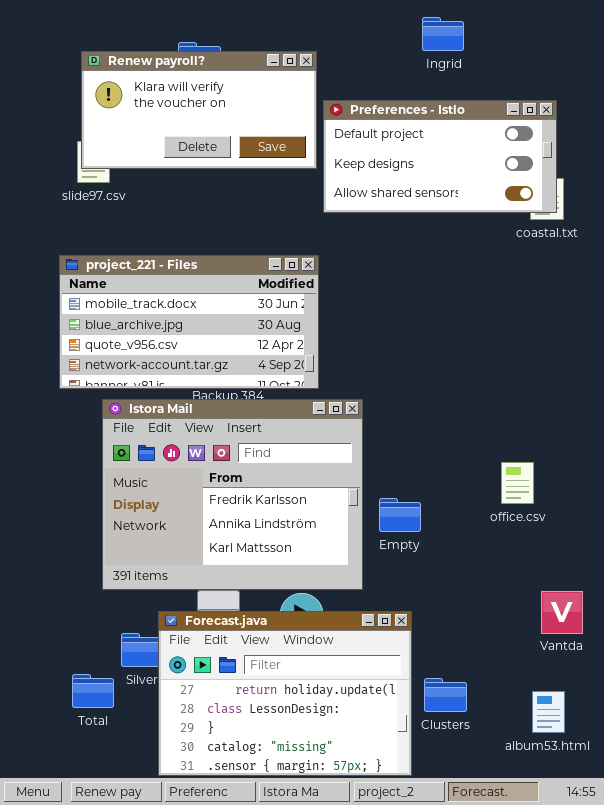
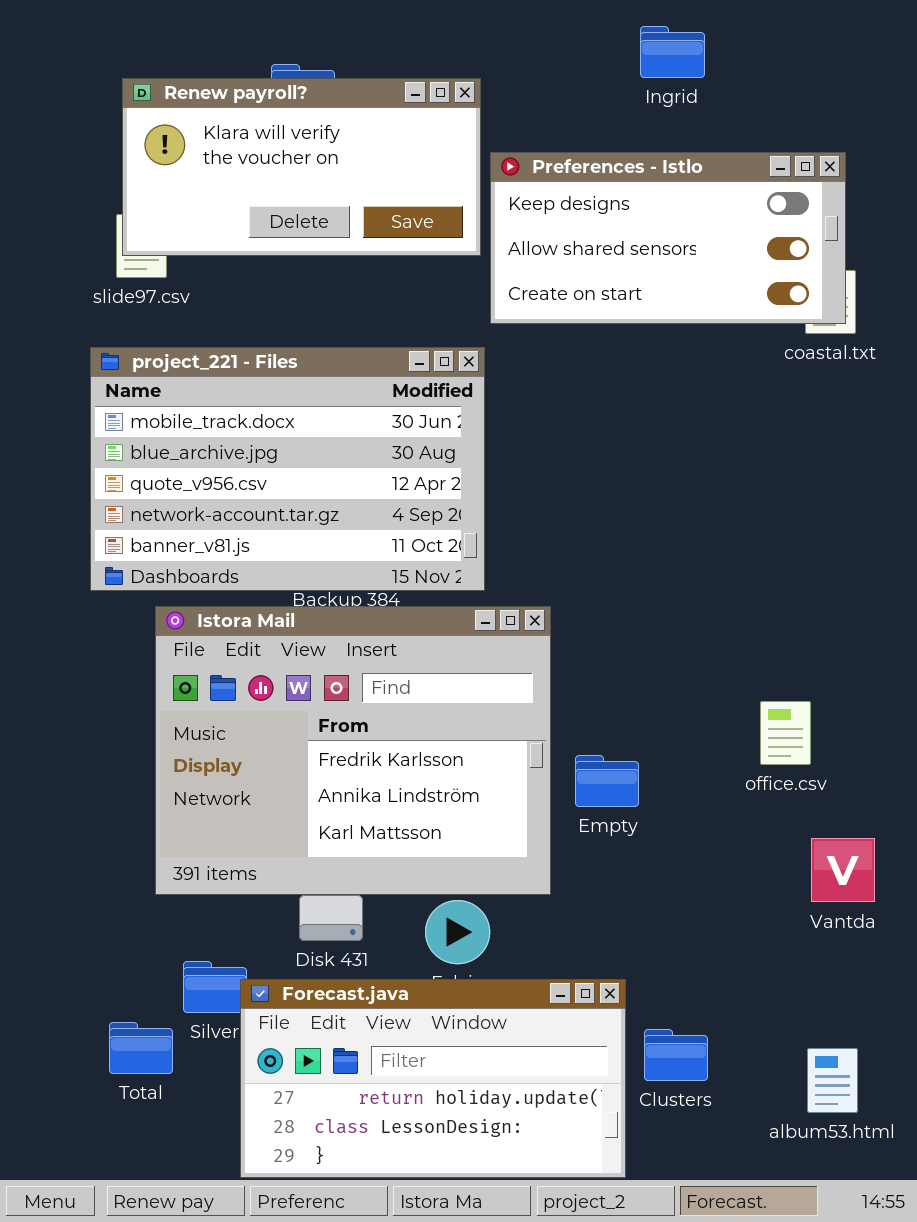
Preferences - Istlo: [323,100,557,213] -> [490,152,846,324], scrolled down 1 row
project_221 - Files: [59,255,319,389] -> [90,347,485,591], resized
Vantda: [541,591,583,634] -> [811,838,875,902], moved
Forecast.java: [158,611,412,776] -> [240,979,626,1178], resized

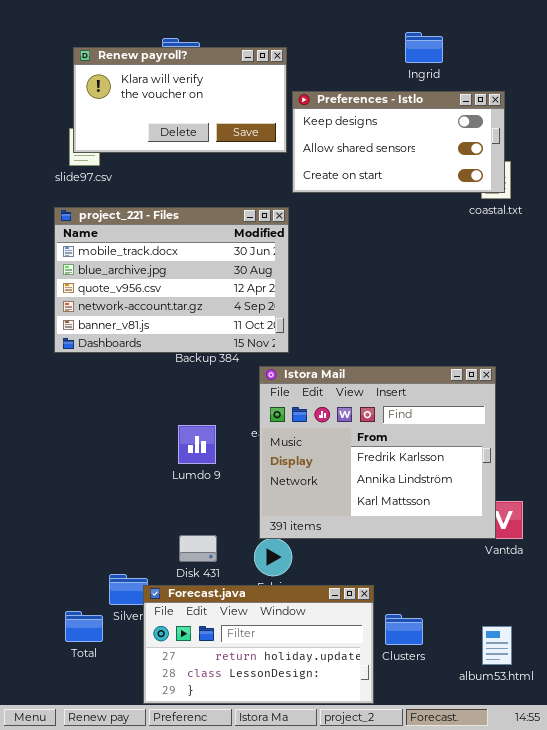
Ingrid: [640,26,705,78] -> [405,32,443,63], moved
Istora Mail: [155,606,551,895] -> [259,366,496,539], moved

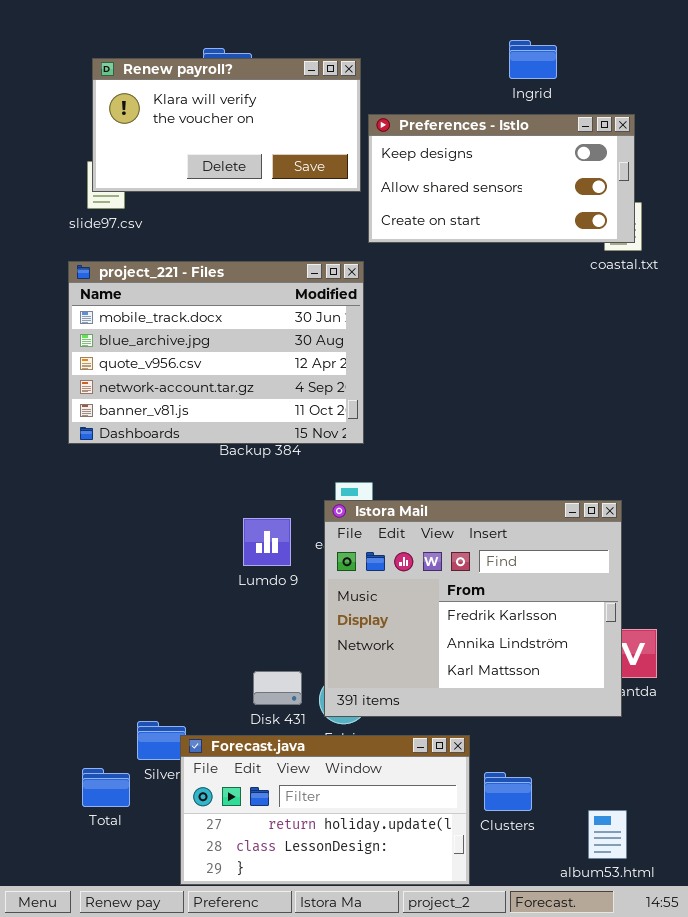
Istora Mail: [259,366,496,539] -> [324,500,622,717], moved
Lumdo 9: [178,425,216,464] -> [243,518,291,566], moved
Disk 431: [179,535,217,562] -> [253,671,302,705], moved
album53.html: [482,626,512,665] -> [588,810,627,859], moved

